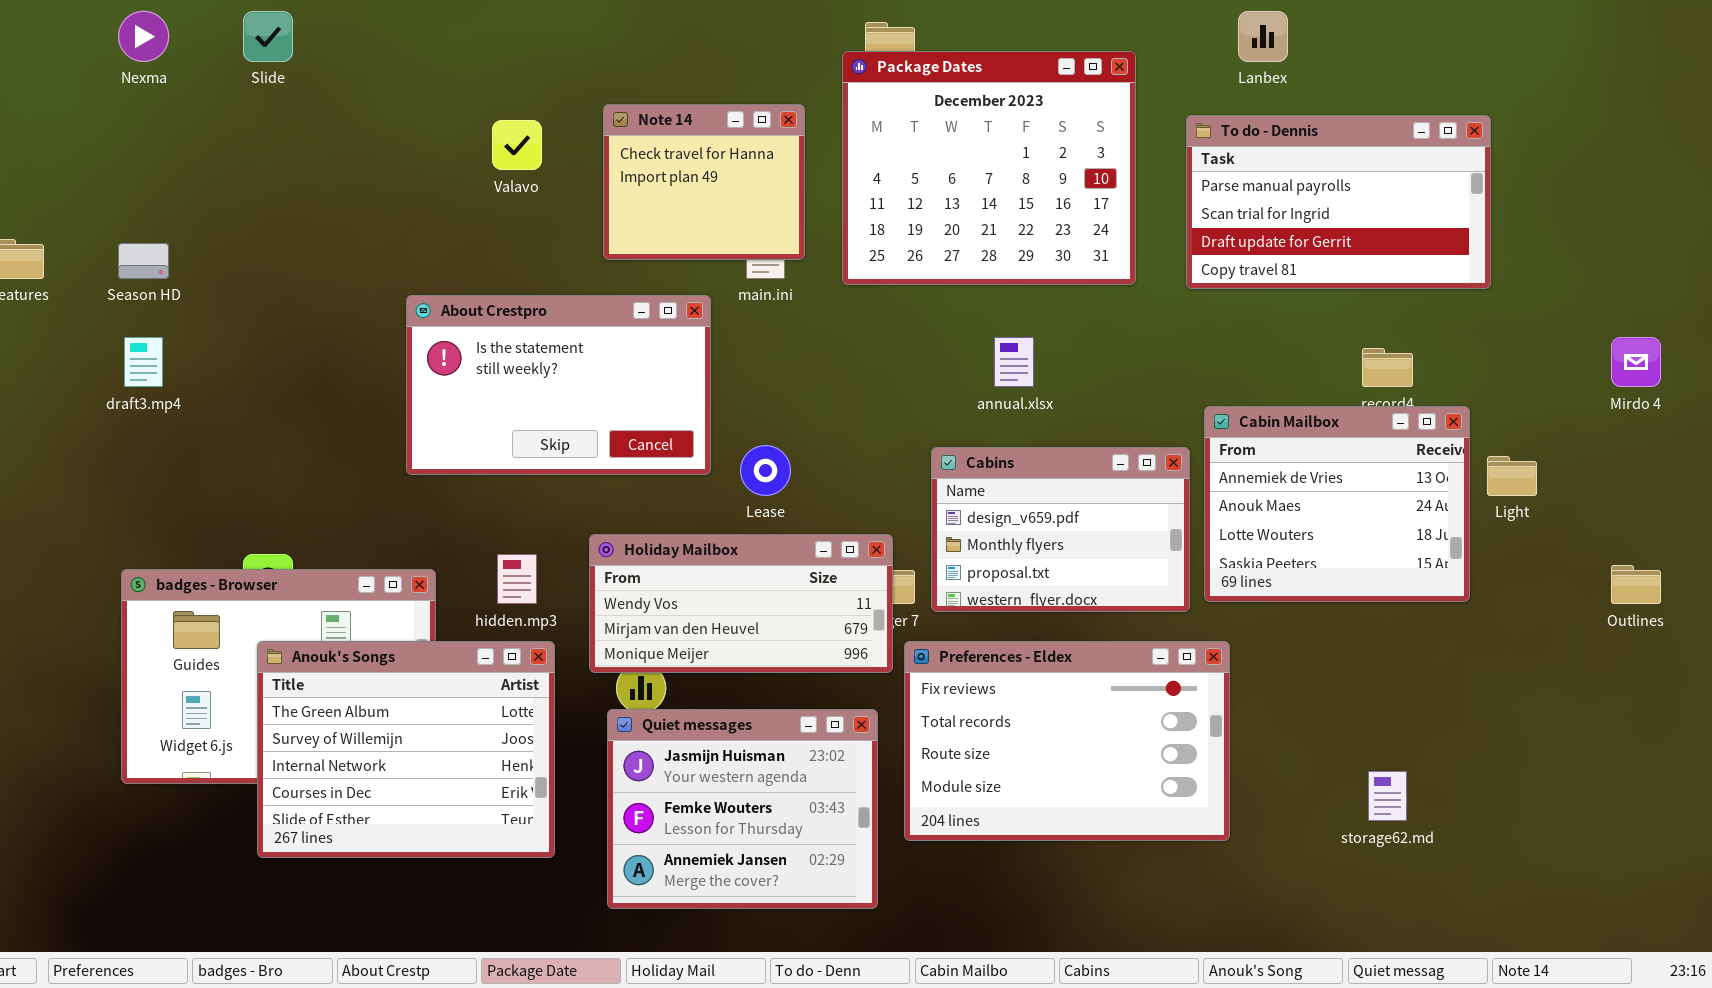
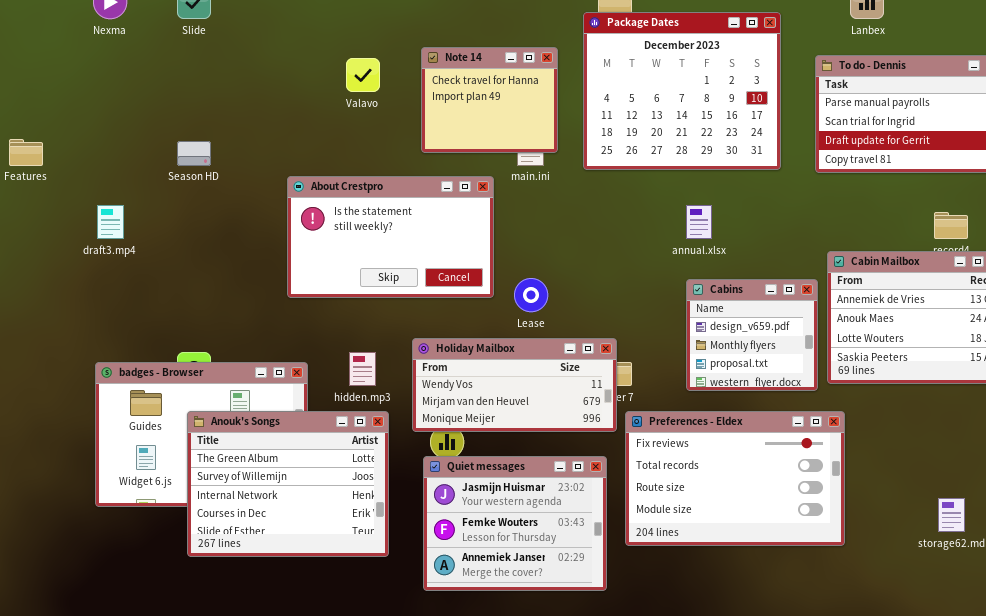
Season HD: [118,243,169,279] -> [177,141,211,166], moved
Cabins: [931,447,1190,612] -> [686,279,818,391], resized

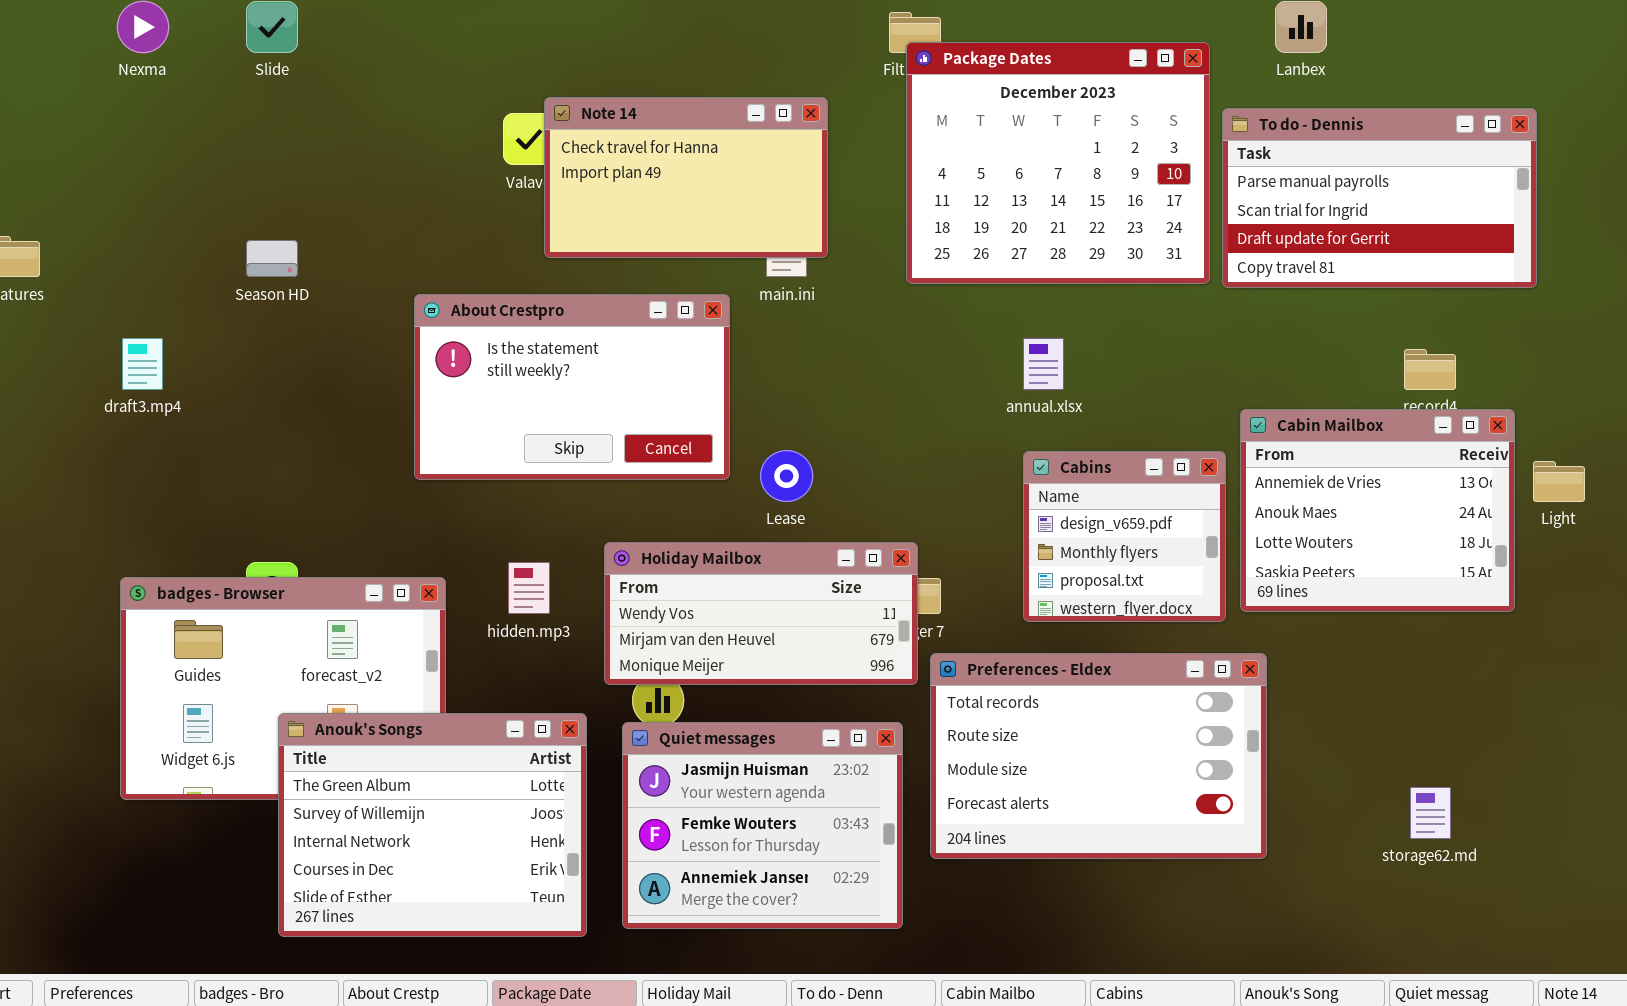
Package Dates: [583,12,781,170] -> [906,42,1210,284], moved
Note 14: [421,47,558,153] -> [544,97,828,258], resized
Anouk's Songs: [187,411,389,557] -> [278,713,587,937], moved
Preferences - Eldex: [625,411,845,546] -> [930,653,1267,859], scrolled down 1 row

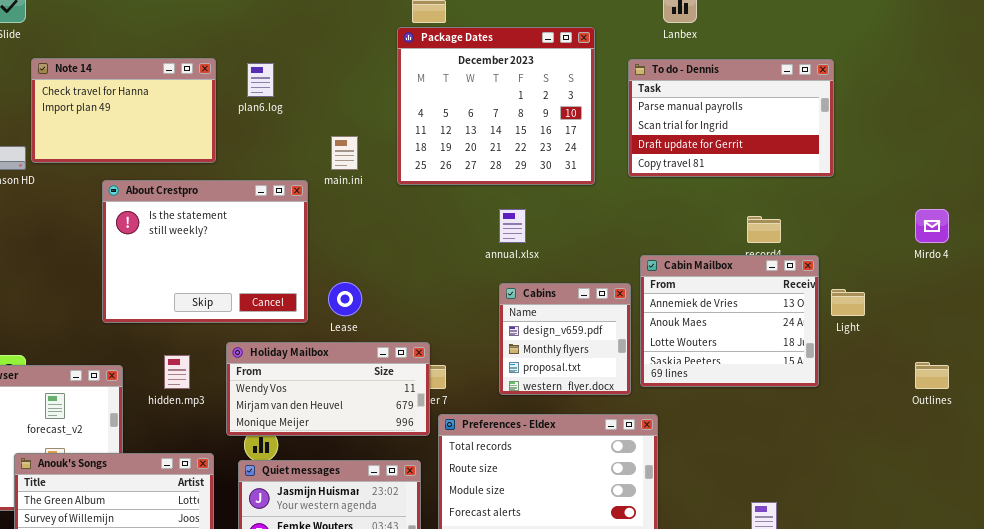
Package Dates: [906,42,1210,284] -> [397,27,595,185], moved
Note 14: [544,97,828,258] -> [31,58,216,163], moved
About Crestpro: [414,294,730,480] -> [102,180,308,323], resized

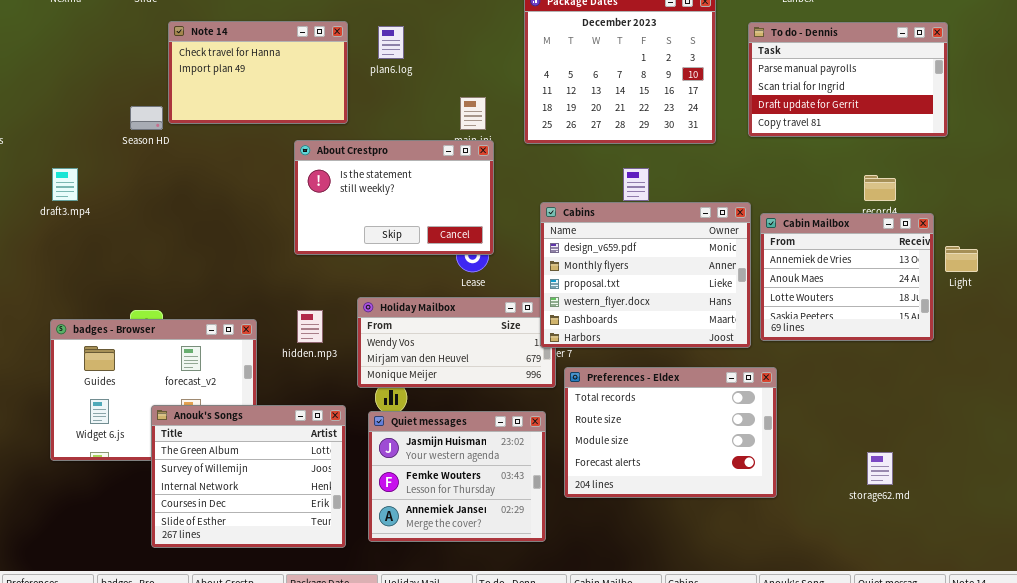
About Crestpro: [102,180,308,323] -> [294,140,494,255], moved, resized
Cabins: [499,283,631,395] -> [540,202,751,348], resized

